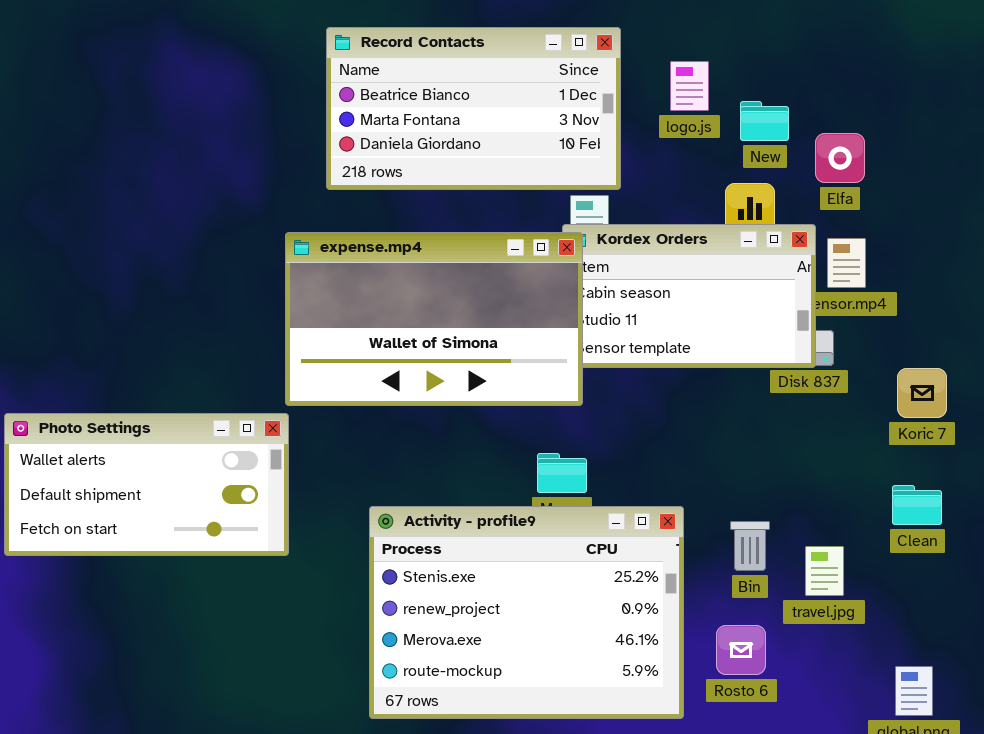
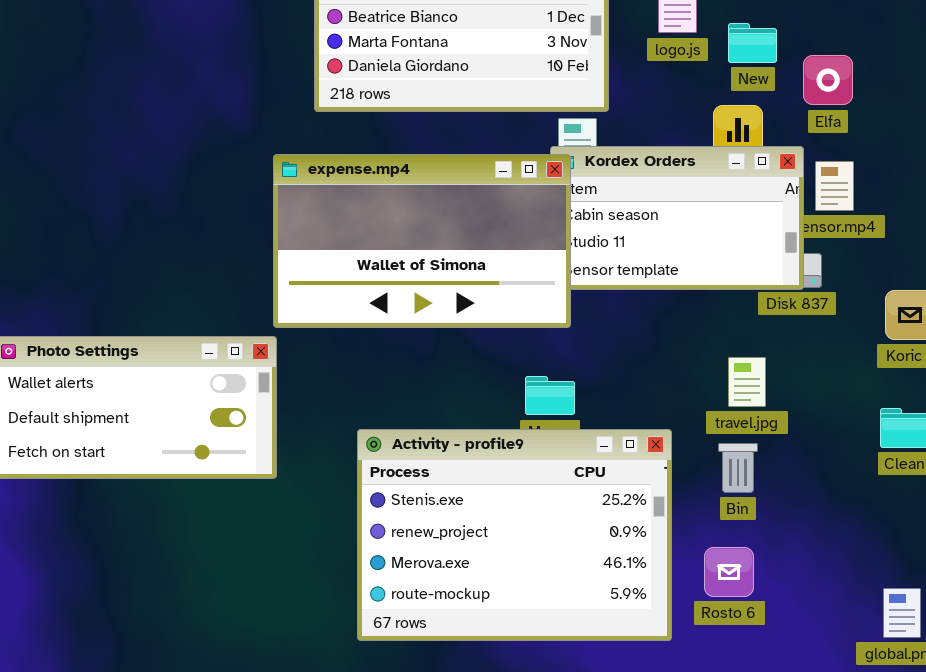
travel.jpg: [805,546,844,596] -> [728,357,766,407], moved

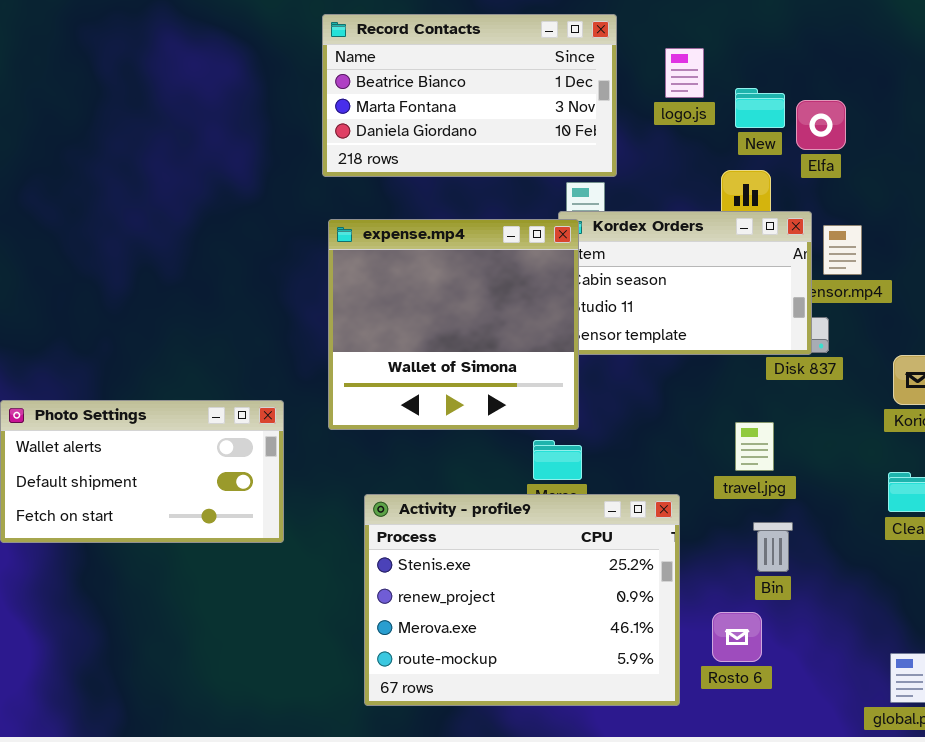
Elfa: [803,55,853,105] -> [796,100,846,150], moved
expense.mp4: [273,154,571,328] -> [328,219,579,430], resized
Bin: [718,443,758,493] -> [753,522,793,572], moved

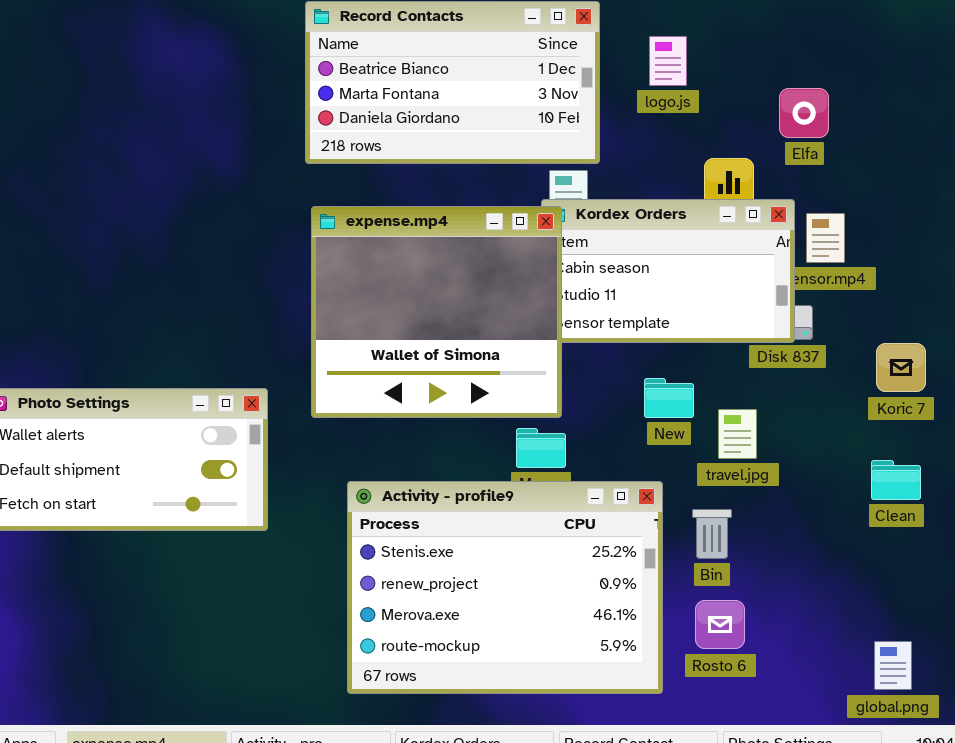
New: [735,88,785,128] -> [644,378,694,418], moved
Bin: [753,522,793,572] -> [692,509,732,559], moved

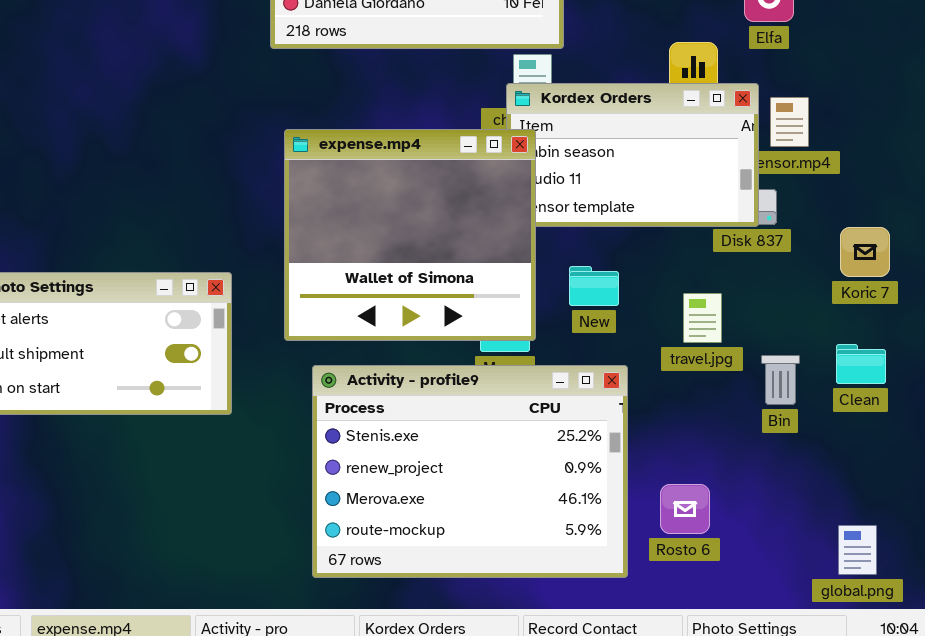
expense.mp4: [311,206,562,418] -> [284,129,536,341], moved
New: [644,378,694,418] -> [569,266,619,306], moved
Bin: [692,509,732,559] -> [761,355,800,405], moved

